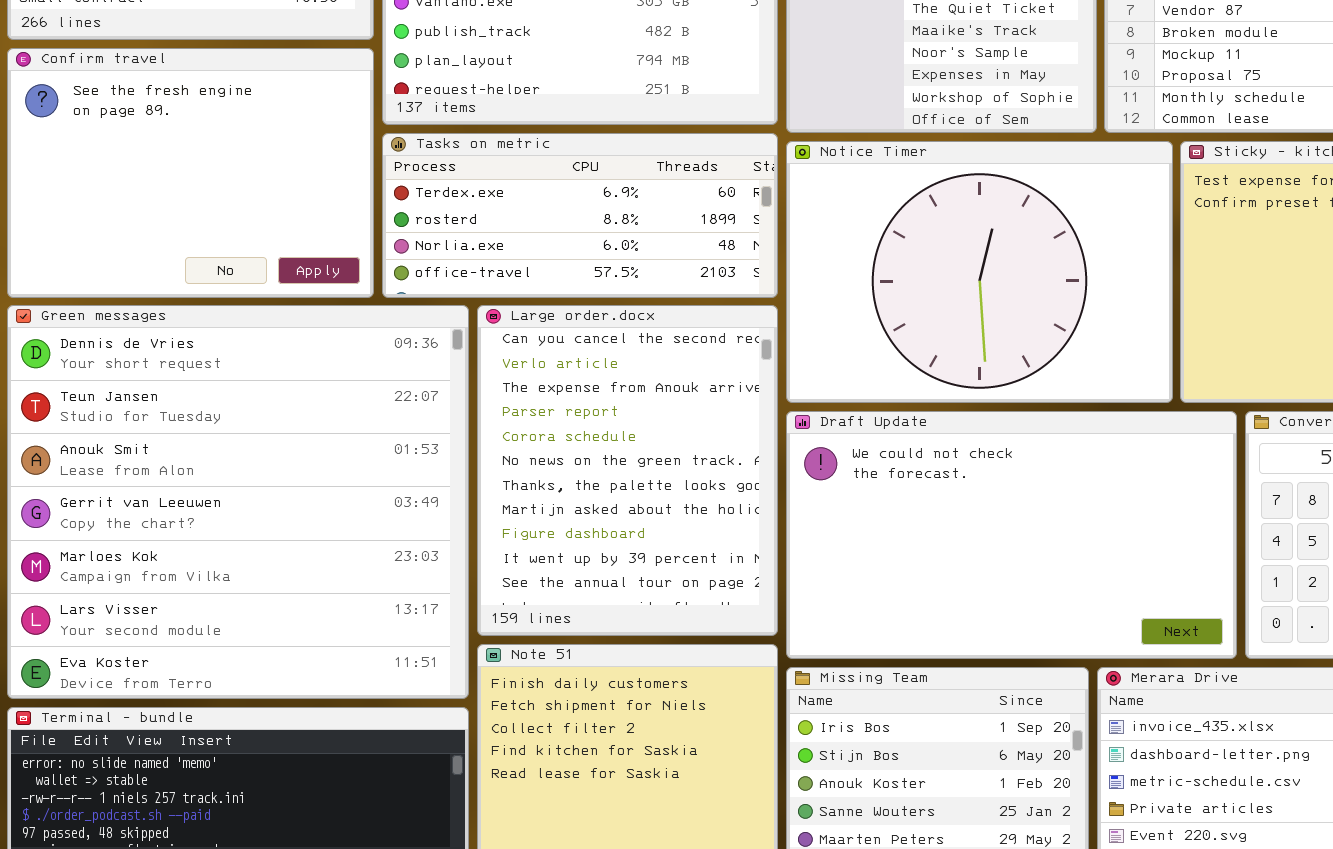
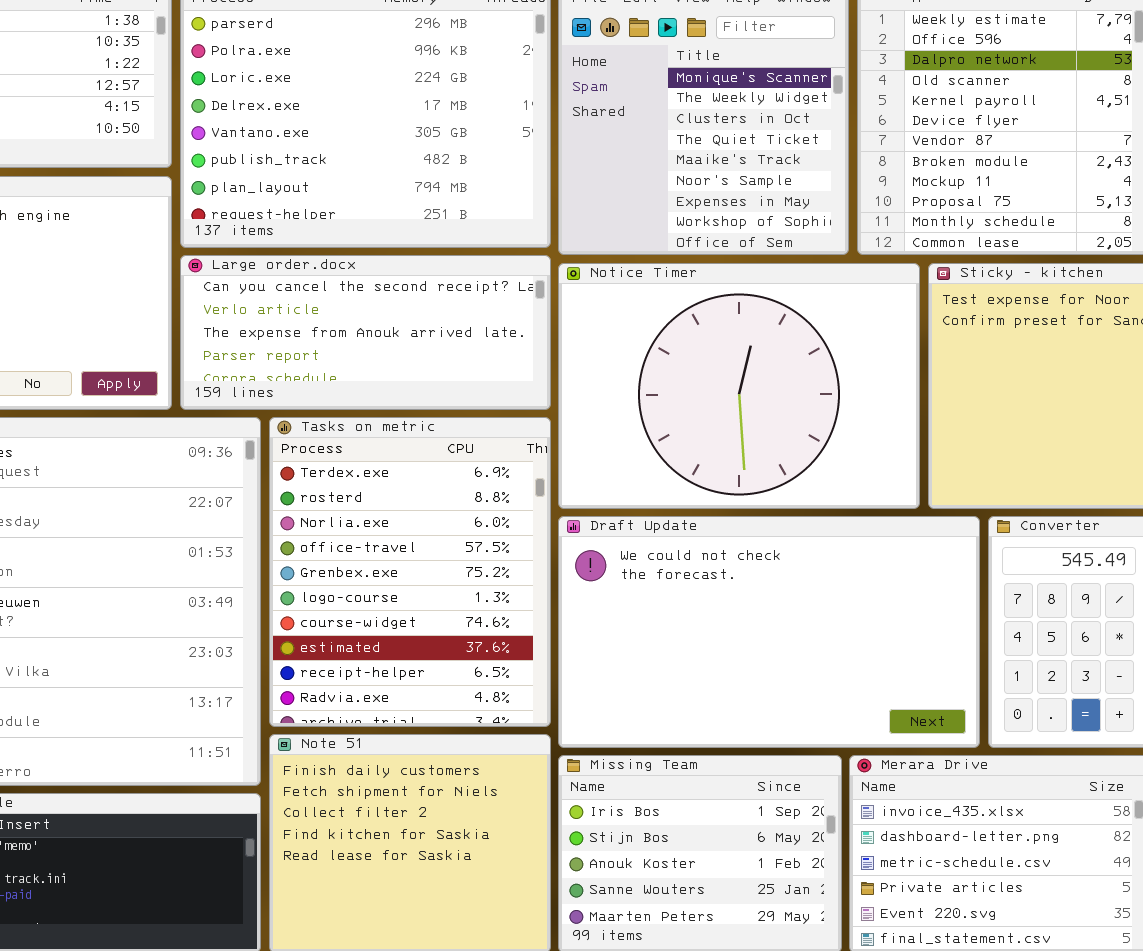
Tasks on metric: [382,133,778,298] -> [269,417,551,727], moved, resized
Large order.docx: [477,305,778,636] -> [180,255,551,410], moved, resized

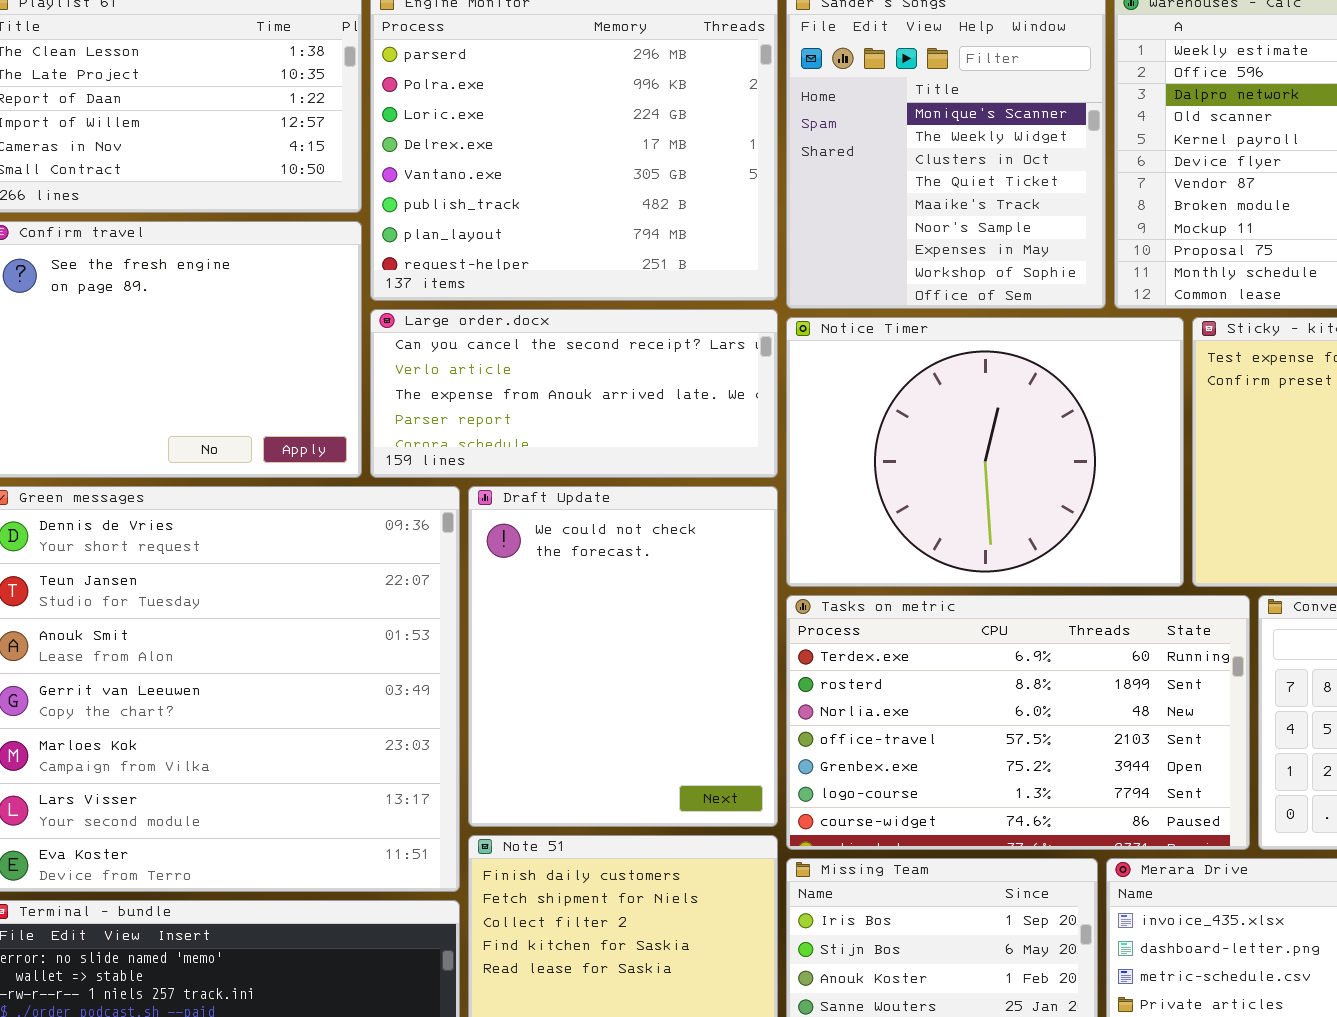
Tasks on metric: [269,417,551,727] -> [786,595,1250,850], moved, resized
Draft Update: [558,516,980,748] -> [468,486,778,827], moved, resized

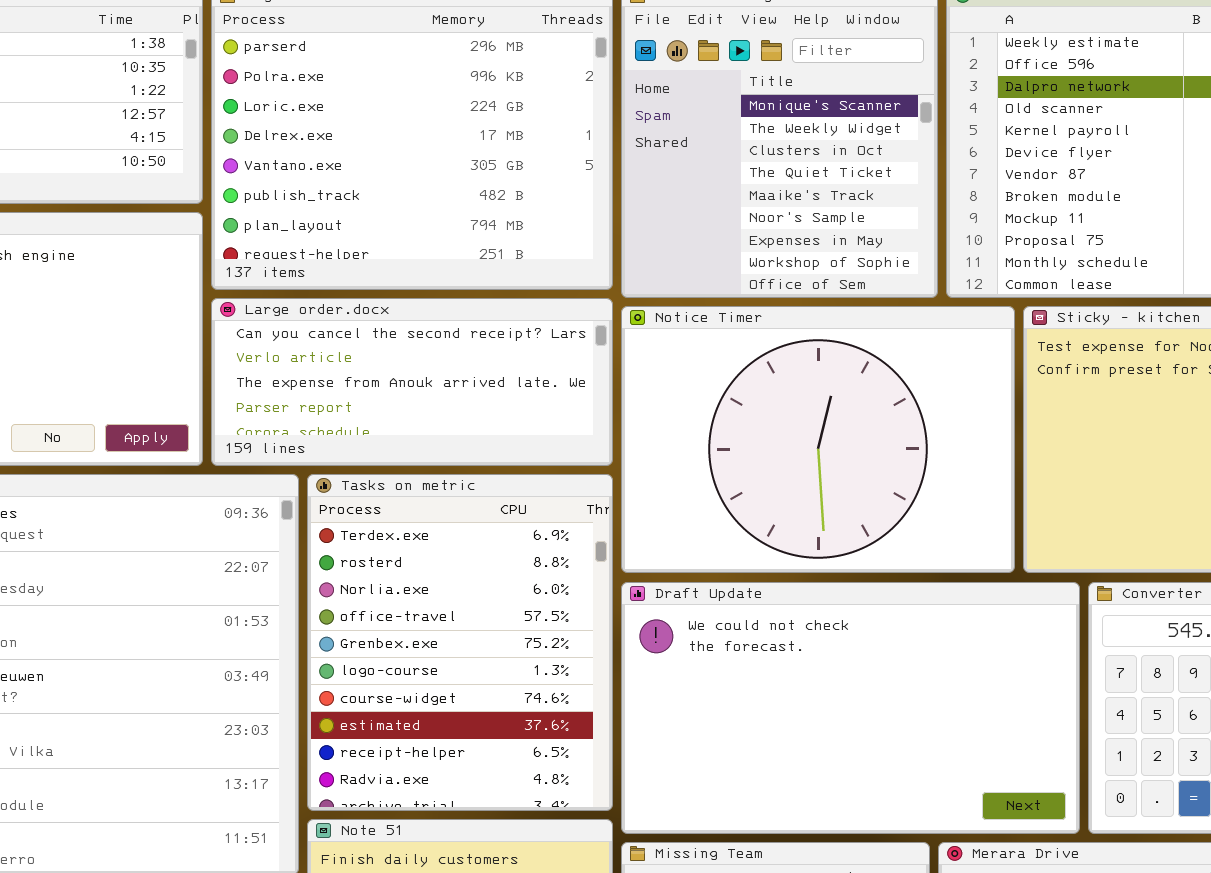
Draft Update: [468,486,778,827] -> [621,582,1080,834], moved, resized
Tasks on metric: [786,595,1250,850] -> [307,474,613,811], moved, resized

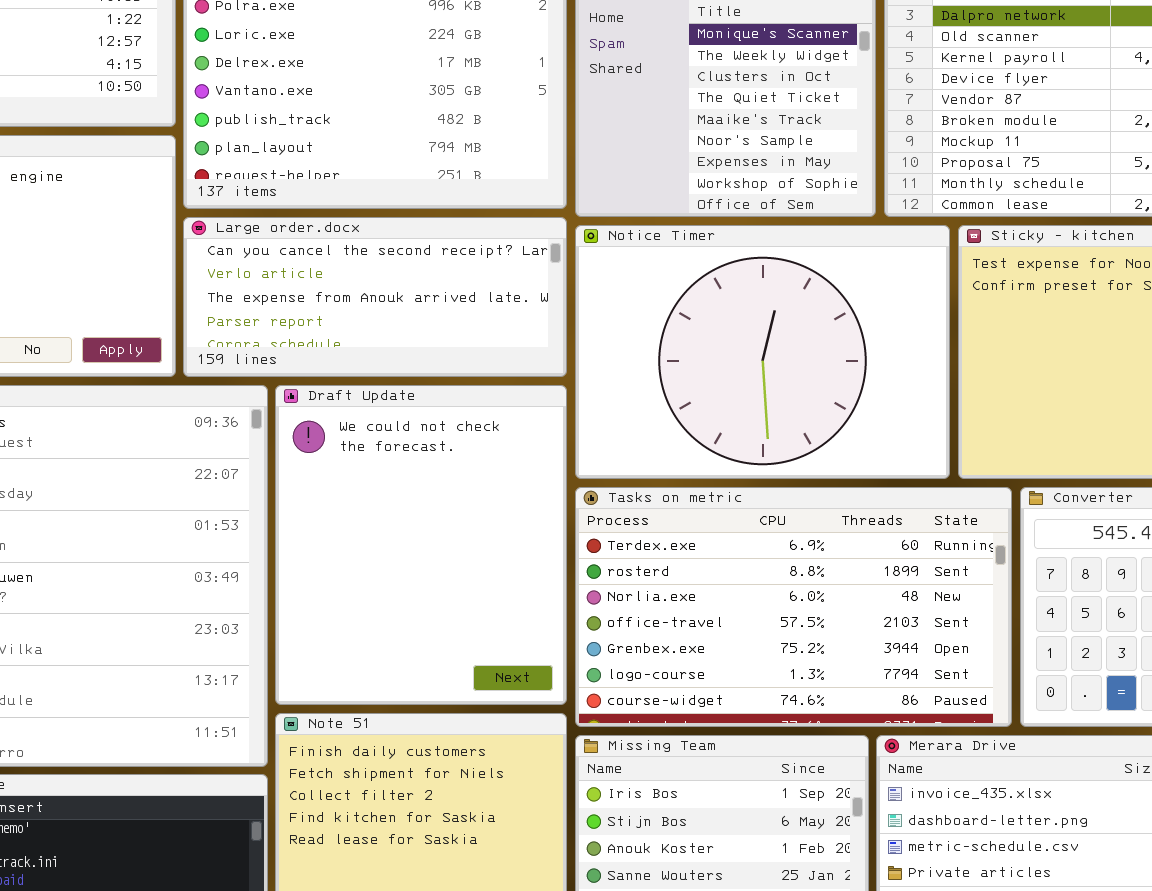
Tasks on metric: [307,474,613,811] -> [575,487,1012,727], moved, resized
Draft Update: [621,582,1080,834] -> [275,385,567,705], moved, resized

